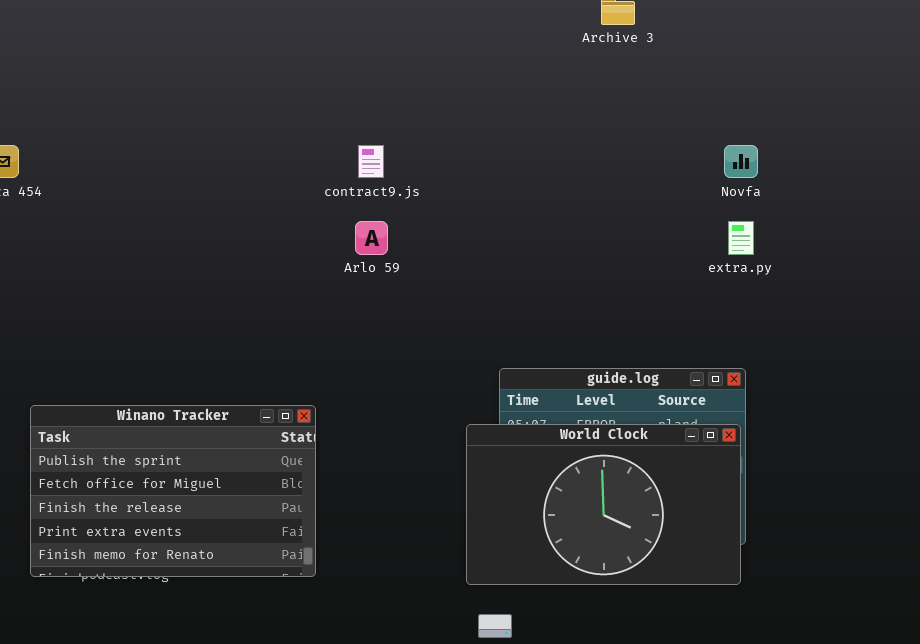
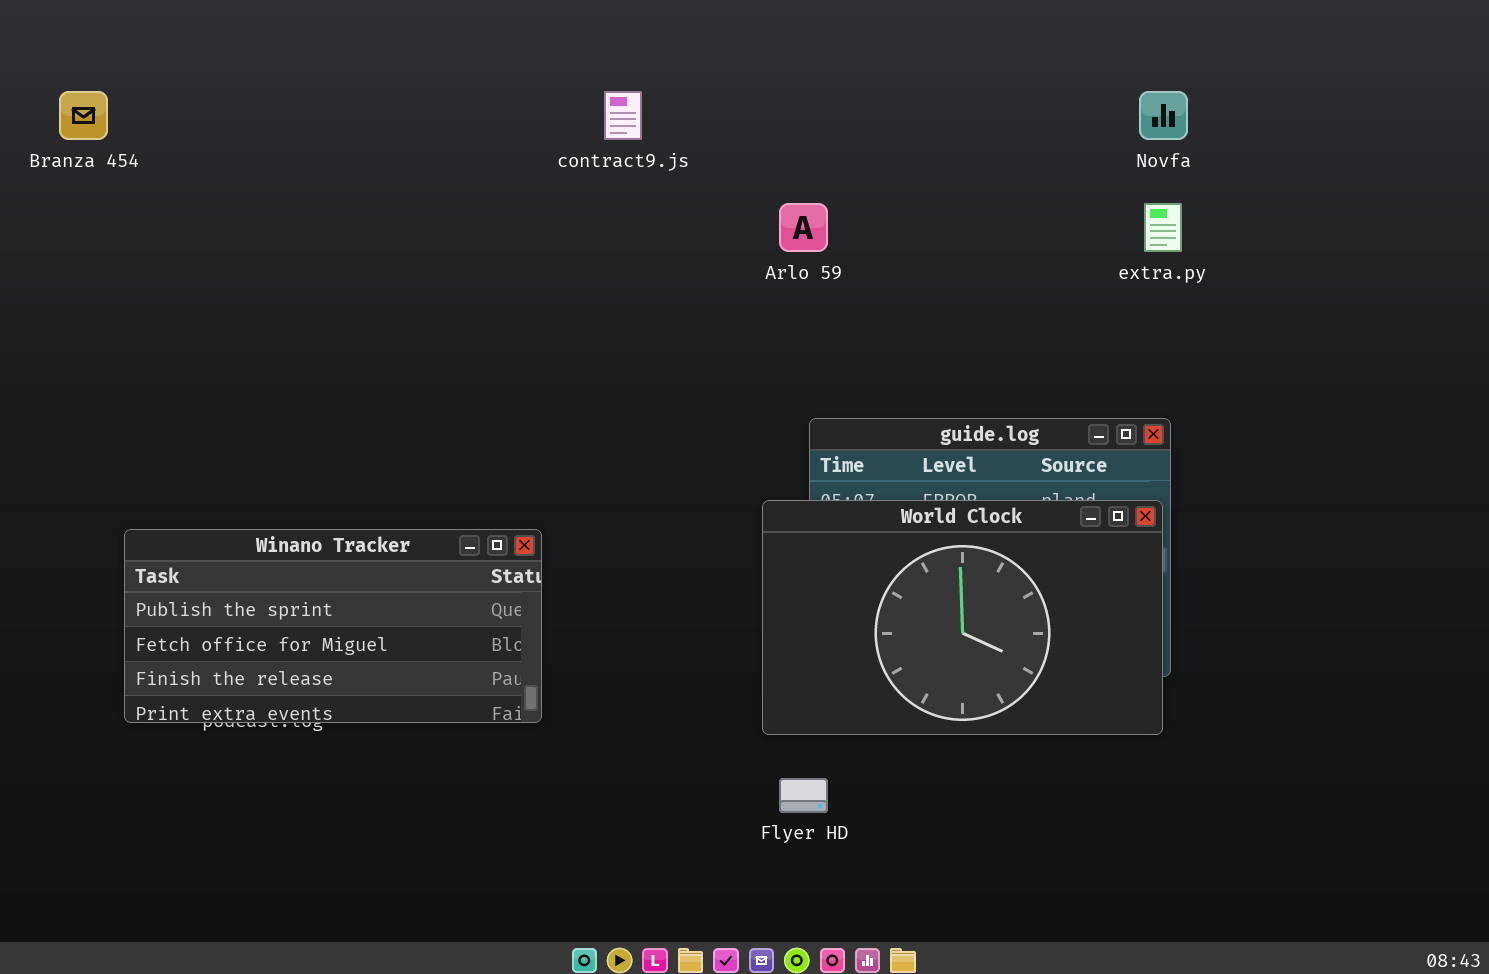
Arlo 59: [355,221,388,255] -> [779,203,828,252], moved
Winano Tracker: [30,405,316,577] -> [124,529,542,723], resized

